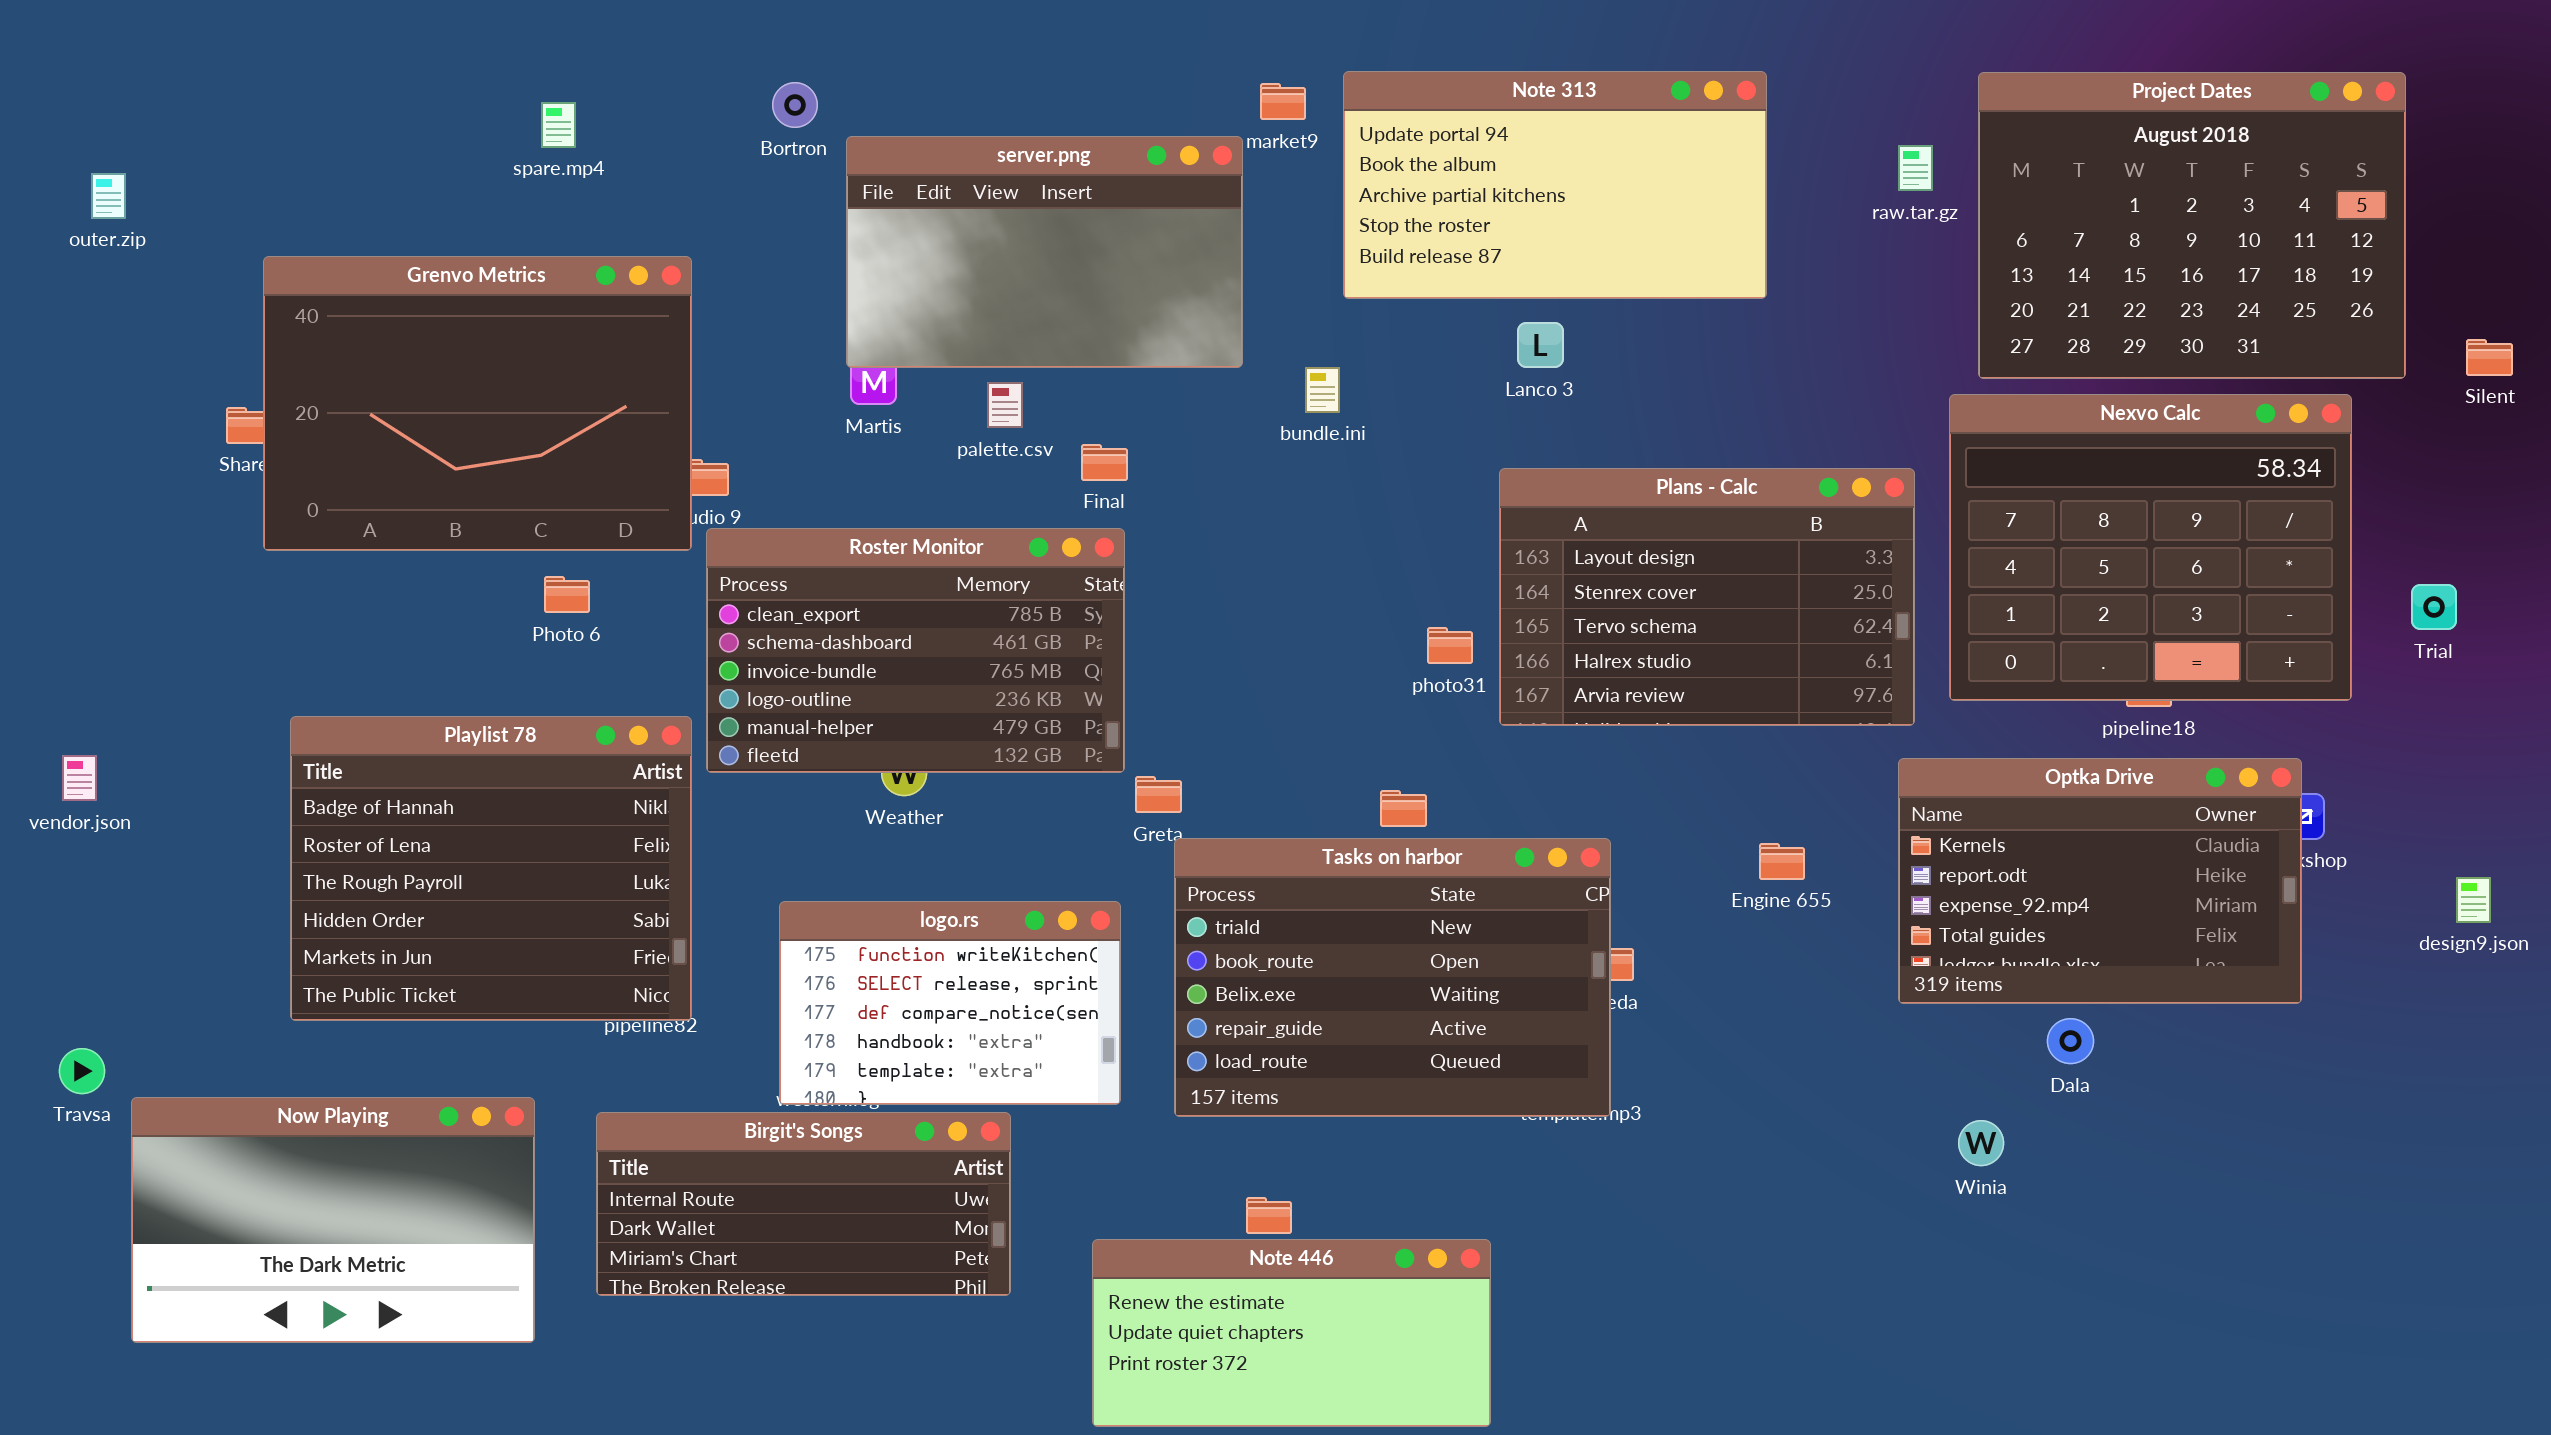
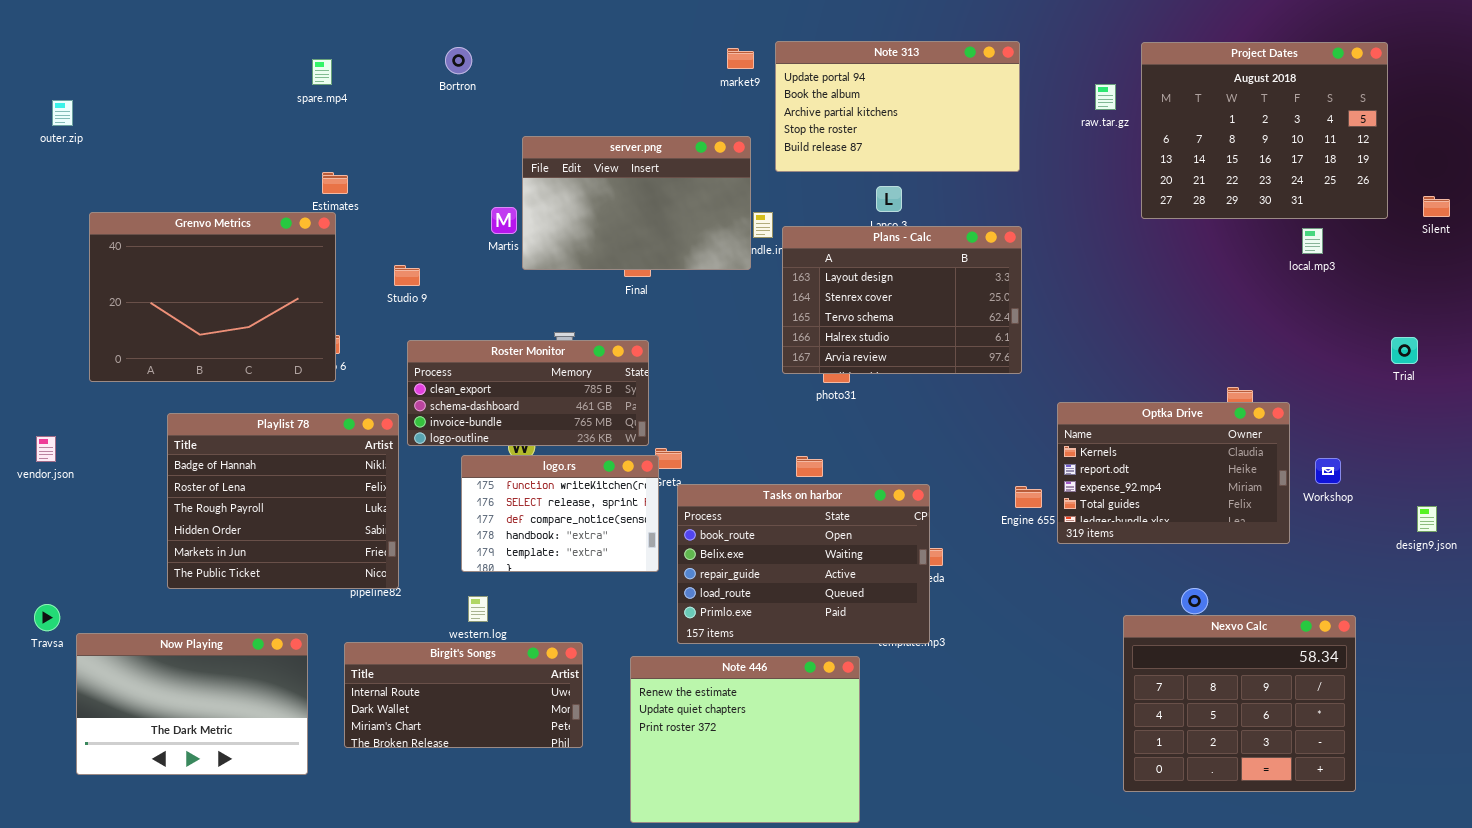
server.png: [846,136,1243,368] -> [522,136,751,270], moved
Grenvo Metrics: [263,256,692,551] -> [89,212,336,382], moved
Nexvo Calc: [1949,394,2352,701] -> [1123,615,1356,792], moved
Plans - Calc: [1499,468,1915,726] -> [782,226,1022,374], moved
Roster Monitor: [706,528,1125,773] -> [407,340,649,446], resized
Optka Drive: [1898,758,2302,1004] -> [1057,402,1290,544], moved
Tasks on harbor: [1174,838,1611,1117] -> [677,484,930,644], scrolled down 1 row
logo.rs: [779,901,1121,1105] -> [461,455,659,572], moved
Note 446: [1092,1239,1491,1427] -> [630,656,860,823], resized

